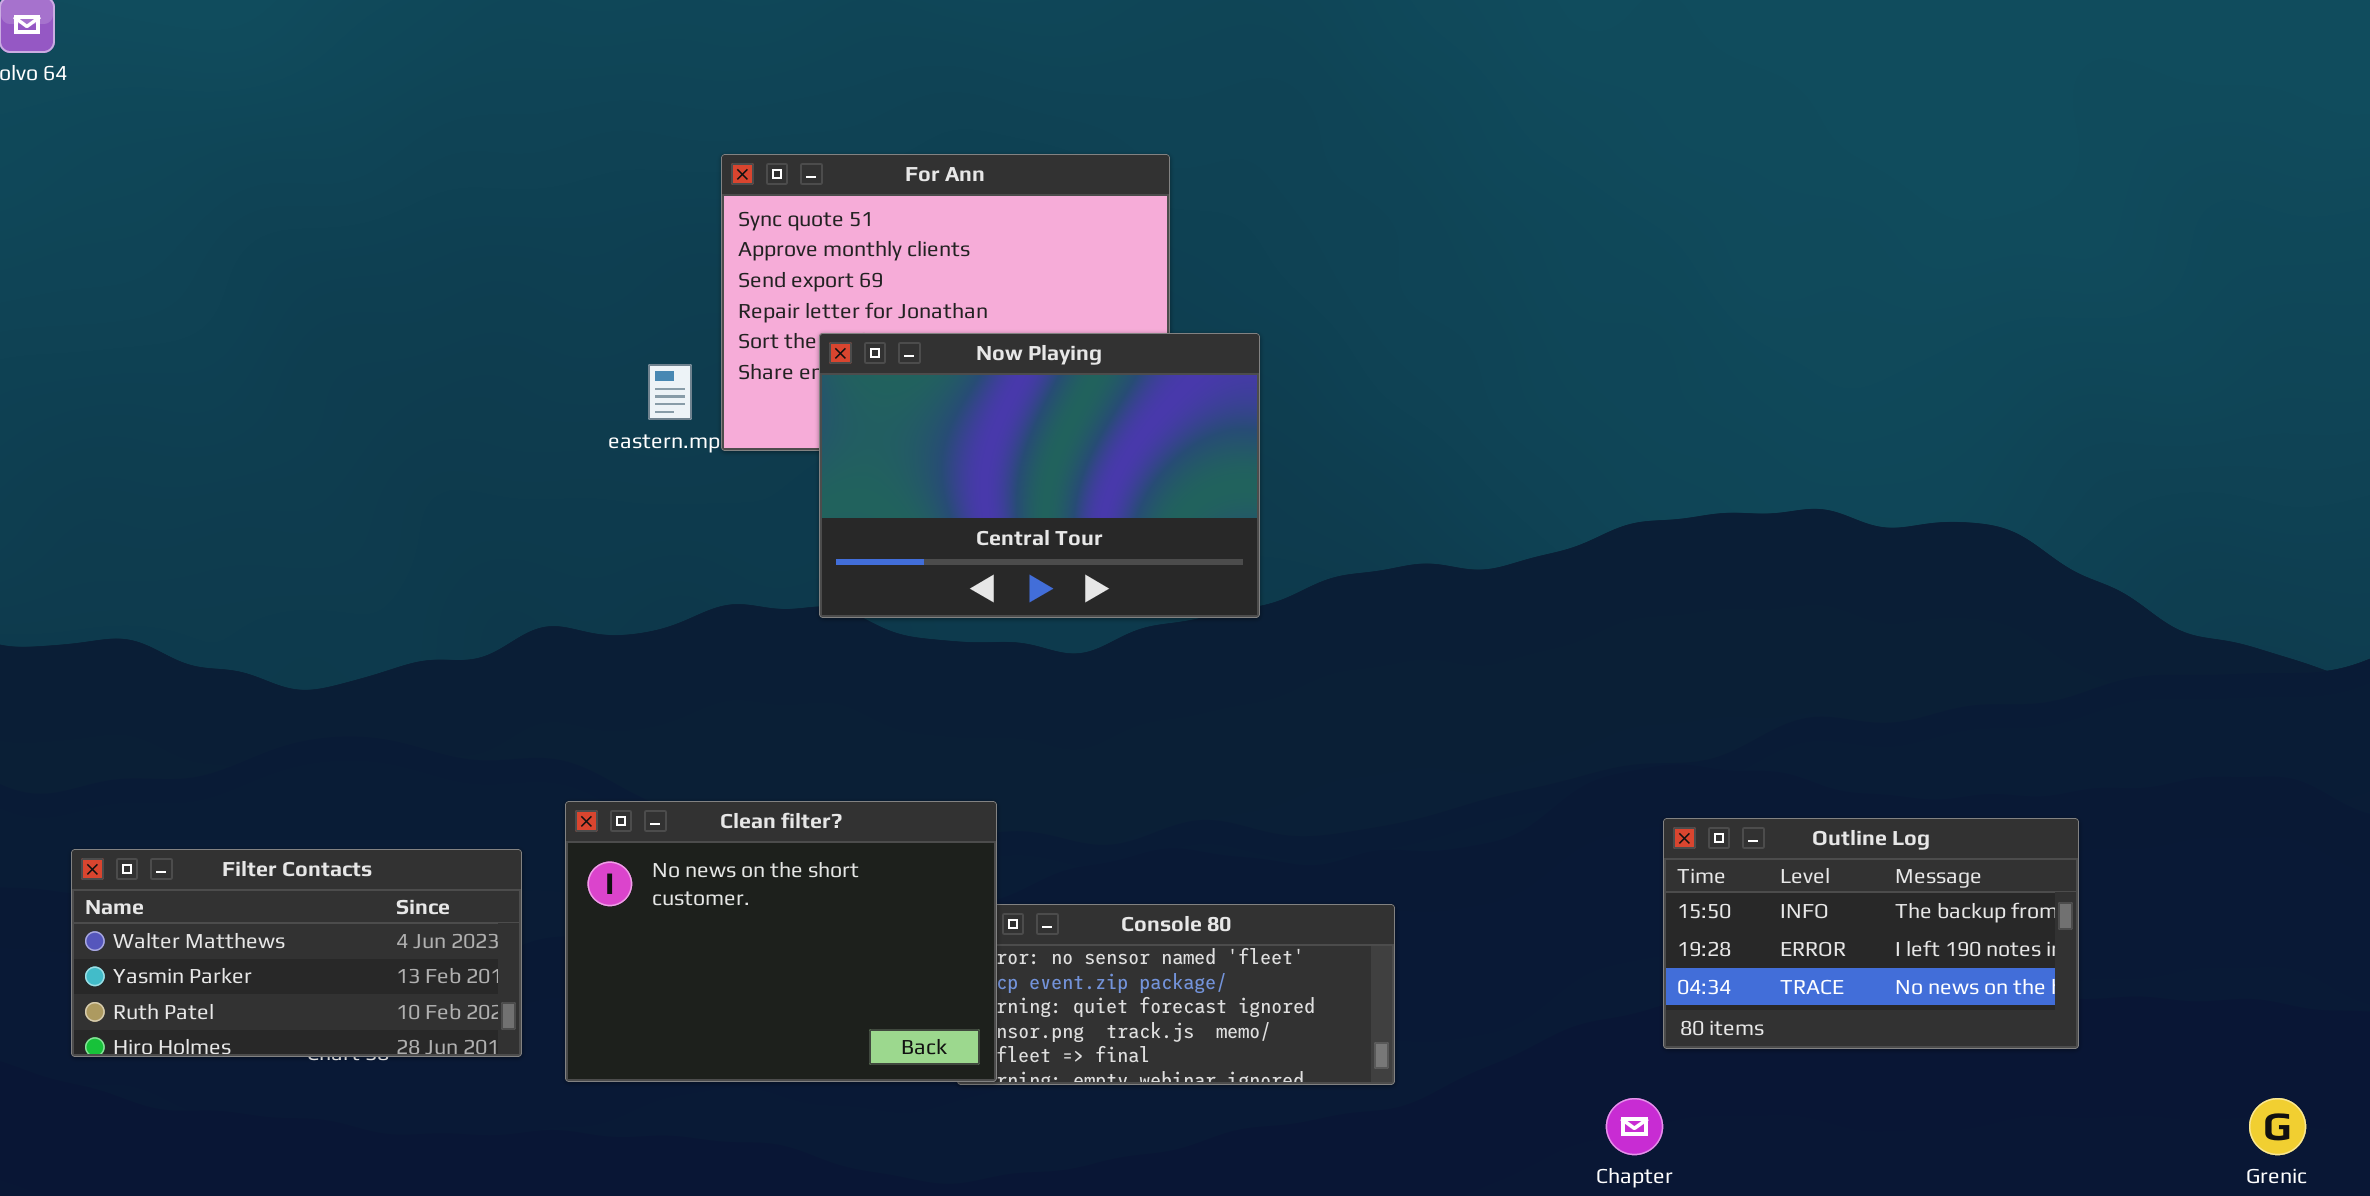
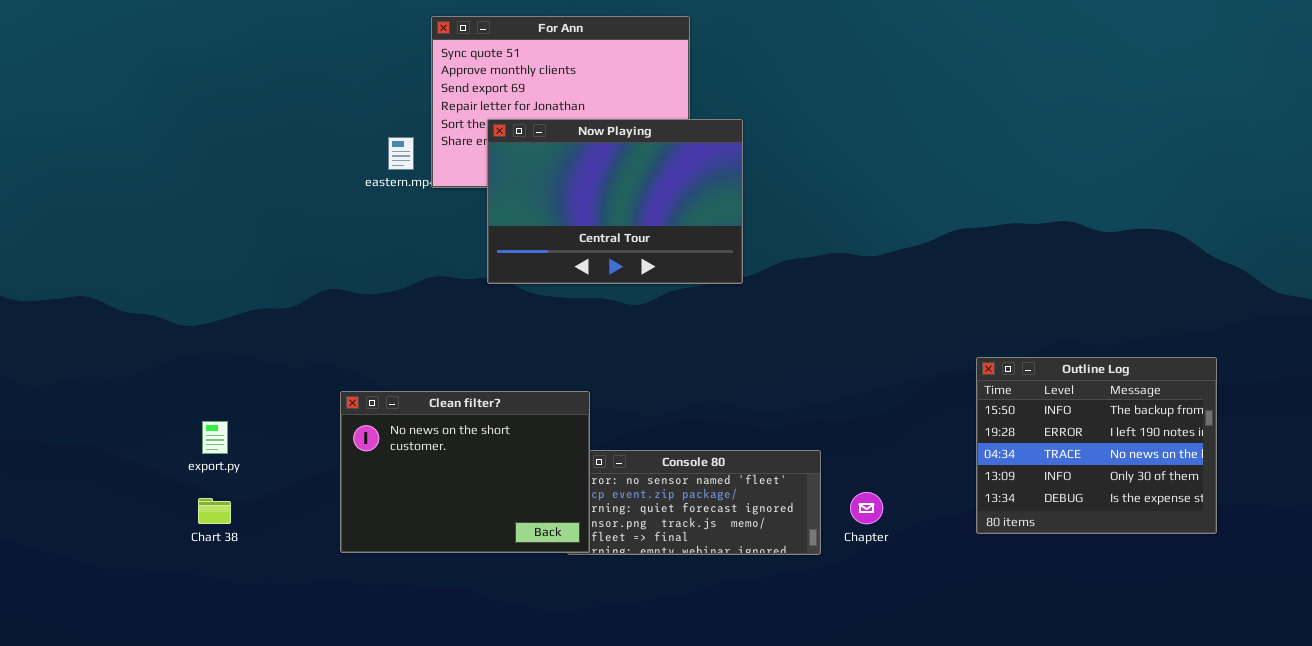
Outline Log: [1663,818,2079,1049] -> [976,357,1217,534], resized
Filter Contacts: [71,849,522,1057] -> none, closed
Chapter: [1606,1098,1663,1155] -> [850,492,883,524], moved

